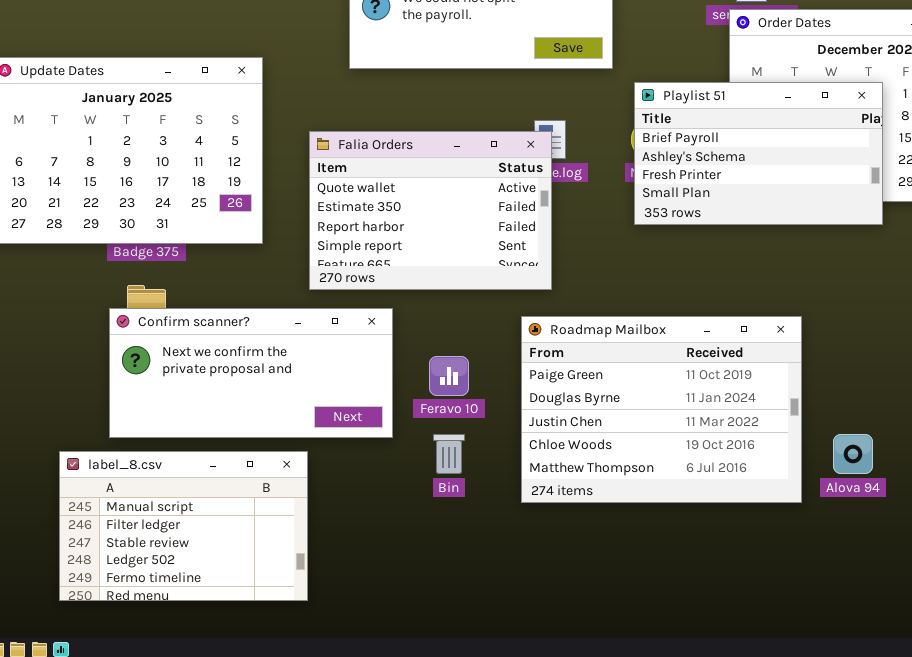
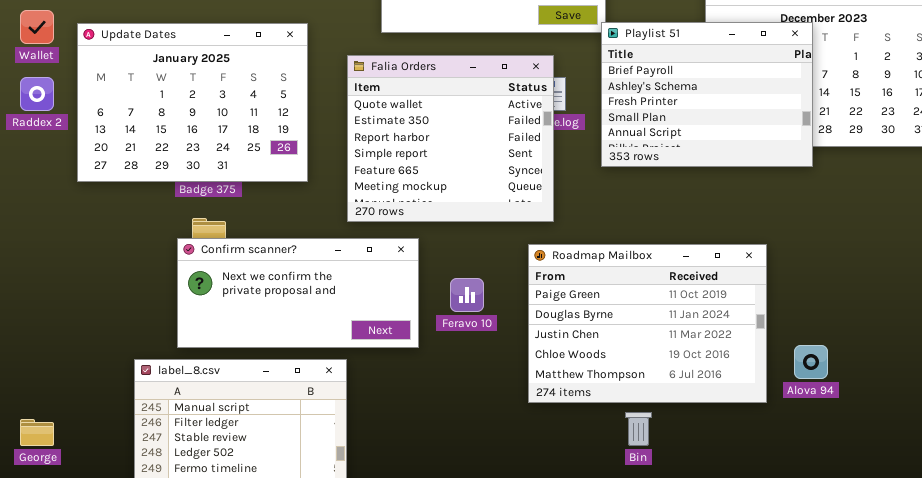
Playlist 51: [634,82,883,225] -> [601,22,813,167], moved, resized
Falia Orders: [309,131,552,290] -> [347,55,554,222], resized
Bin: [433,434,465,474] -> [625,412,652,446], moved

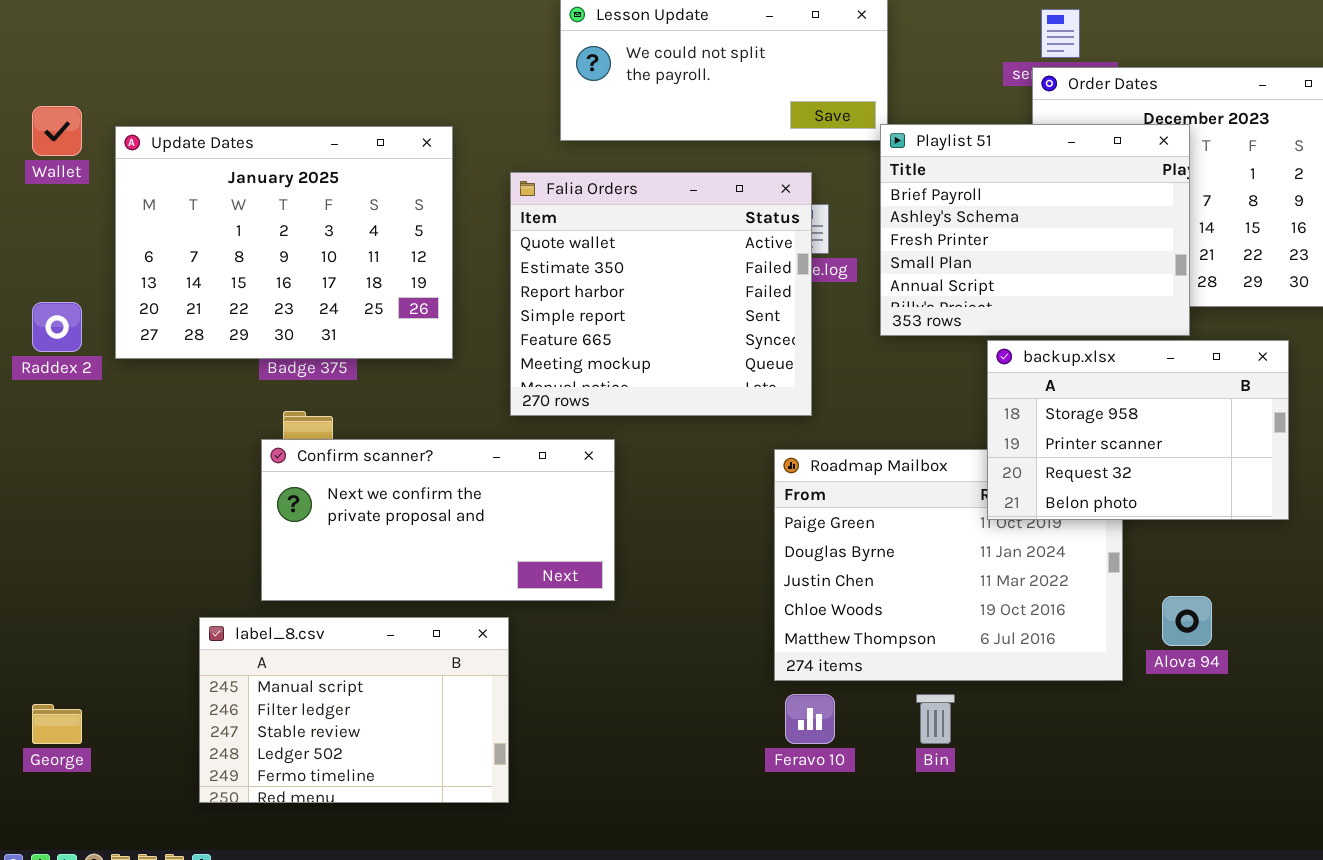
Raddex 2: [20,77,54,111] -> [32,302,82,352], moved
backup.xlsx: none -> [987,340,1289,520], opened
Feravo 10: [450,278,484,312] -> [785,694,835,744], moved

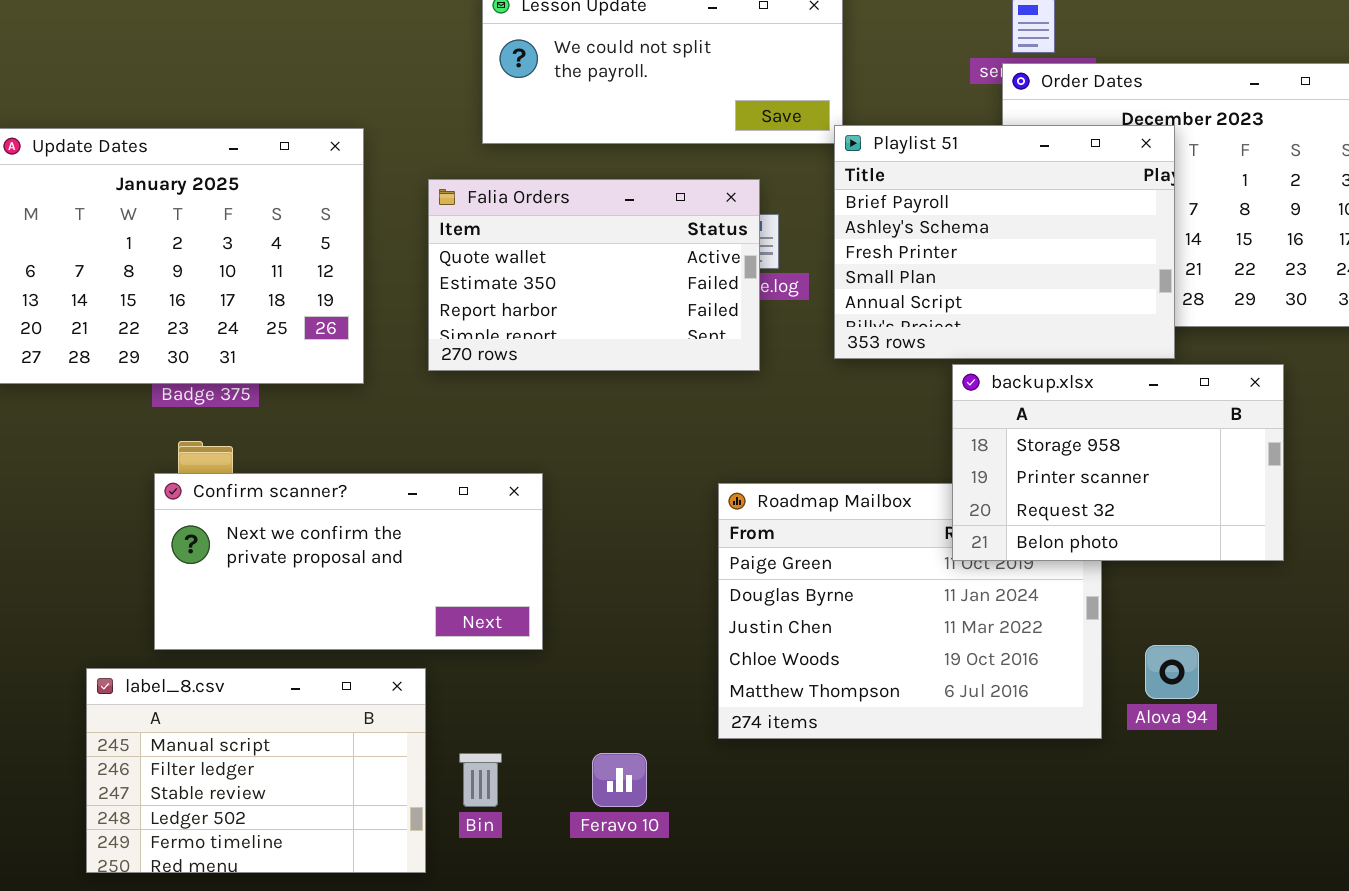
Falia Orders: [510,172,812,416] -> [428,179,760,371], resized
Feravo 10: [785,694,835,744] -> [592,753,647,807], moved
Bin: [916,694,955,744] -> [459,753,502,807], moved

